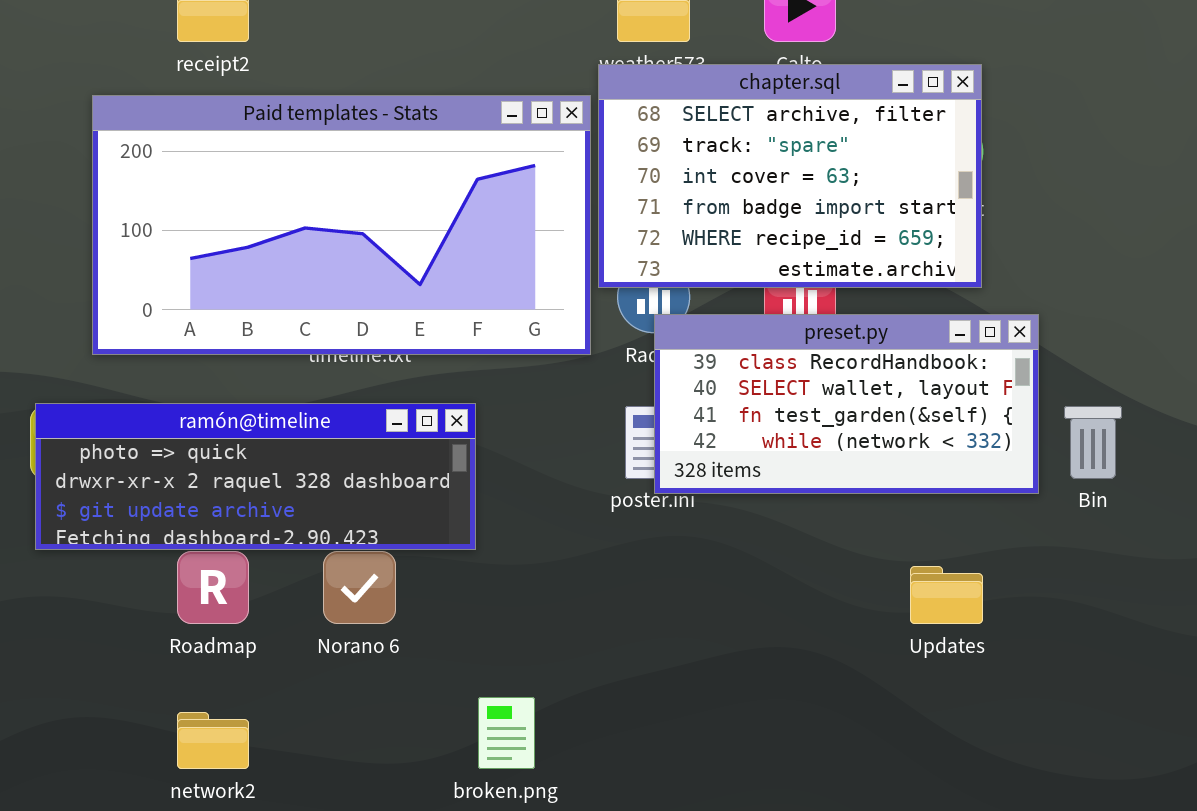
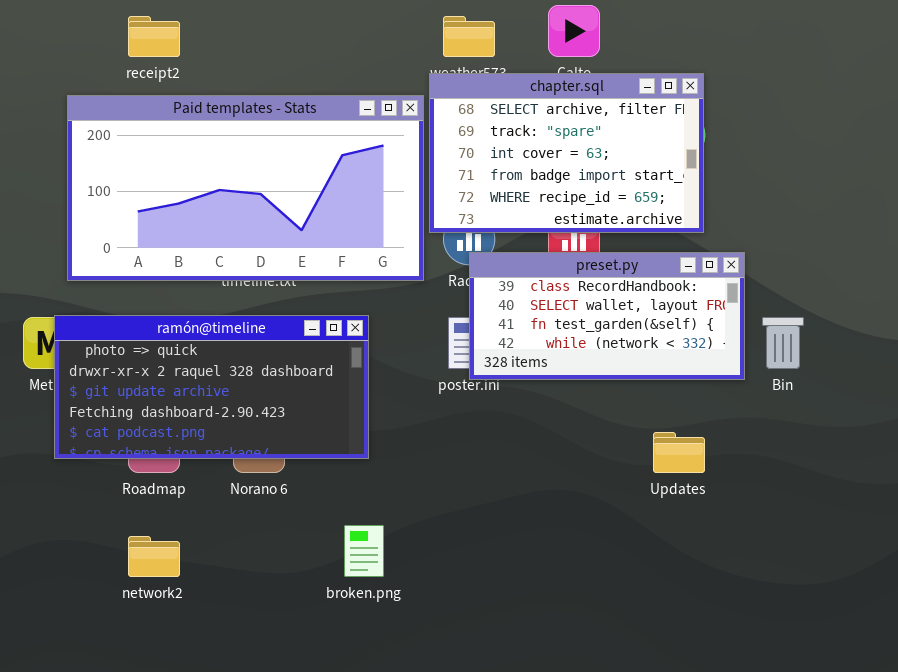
ramón@timeline: [35,403,476,550] -> [54,315,369,459], moved, resized

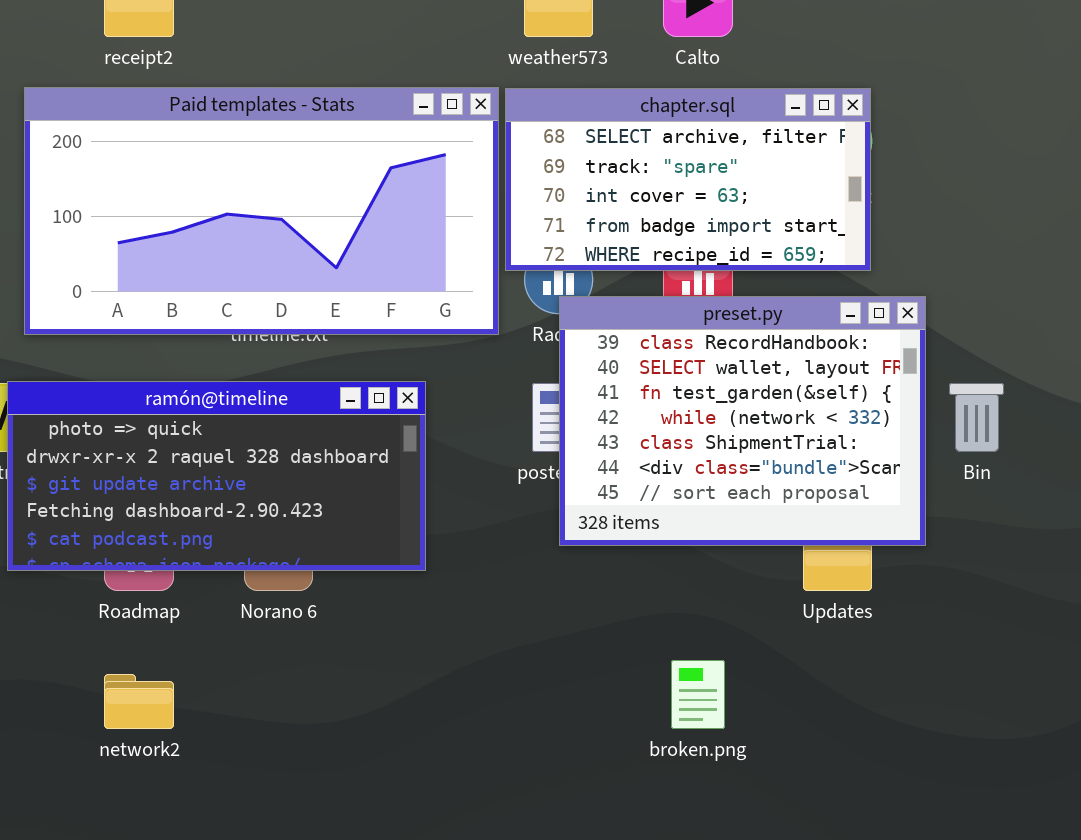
chapter.sql: [429,73,704,233] -> [505,88,871,271], resized
preset.py: [469,252,745,380] -> [559,296,926,546], resized
broken.png: [344,525,384,577] -> [671,660,725,729], moved

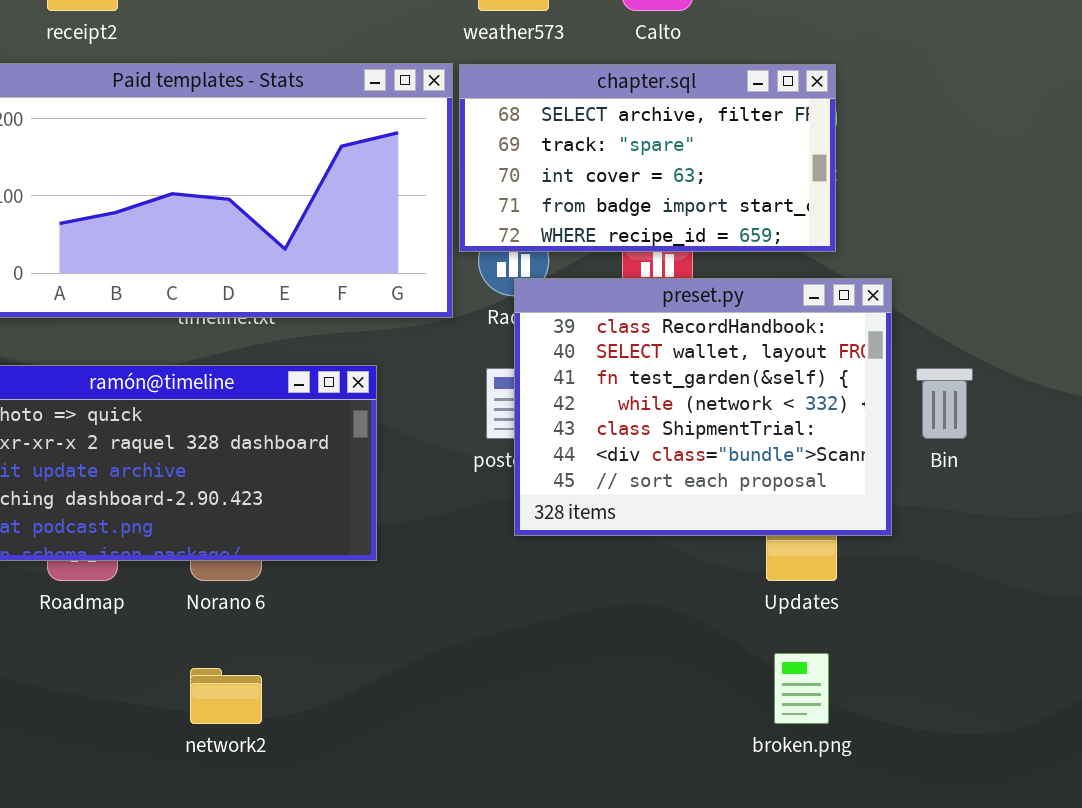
broken.png: [671,660,725,729] -> [774,653,829,724], moved
network2: [104,674,174,729] -> [190,668,262,724], moved

